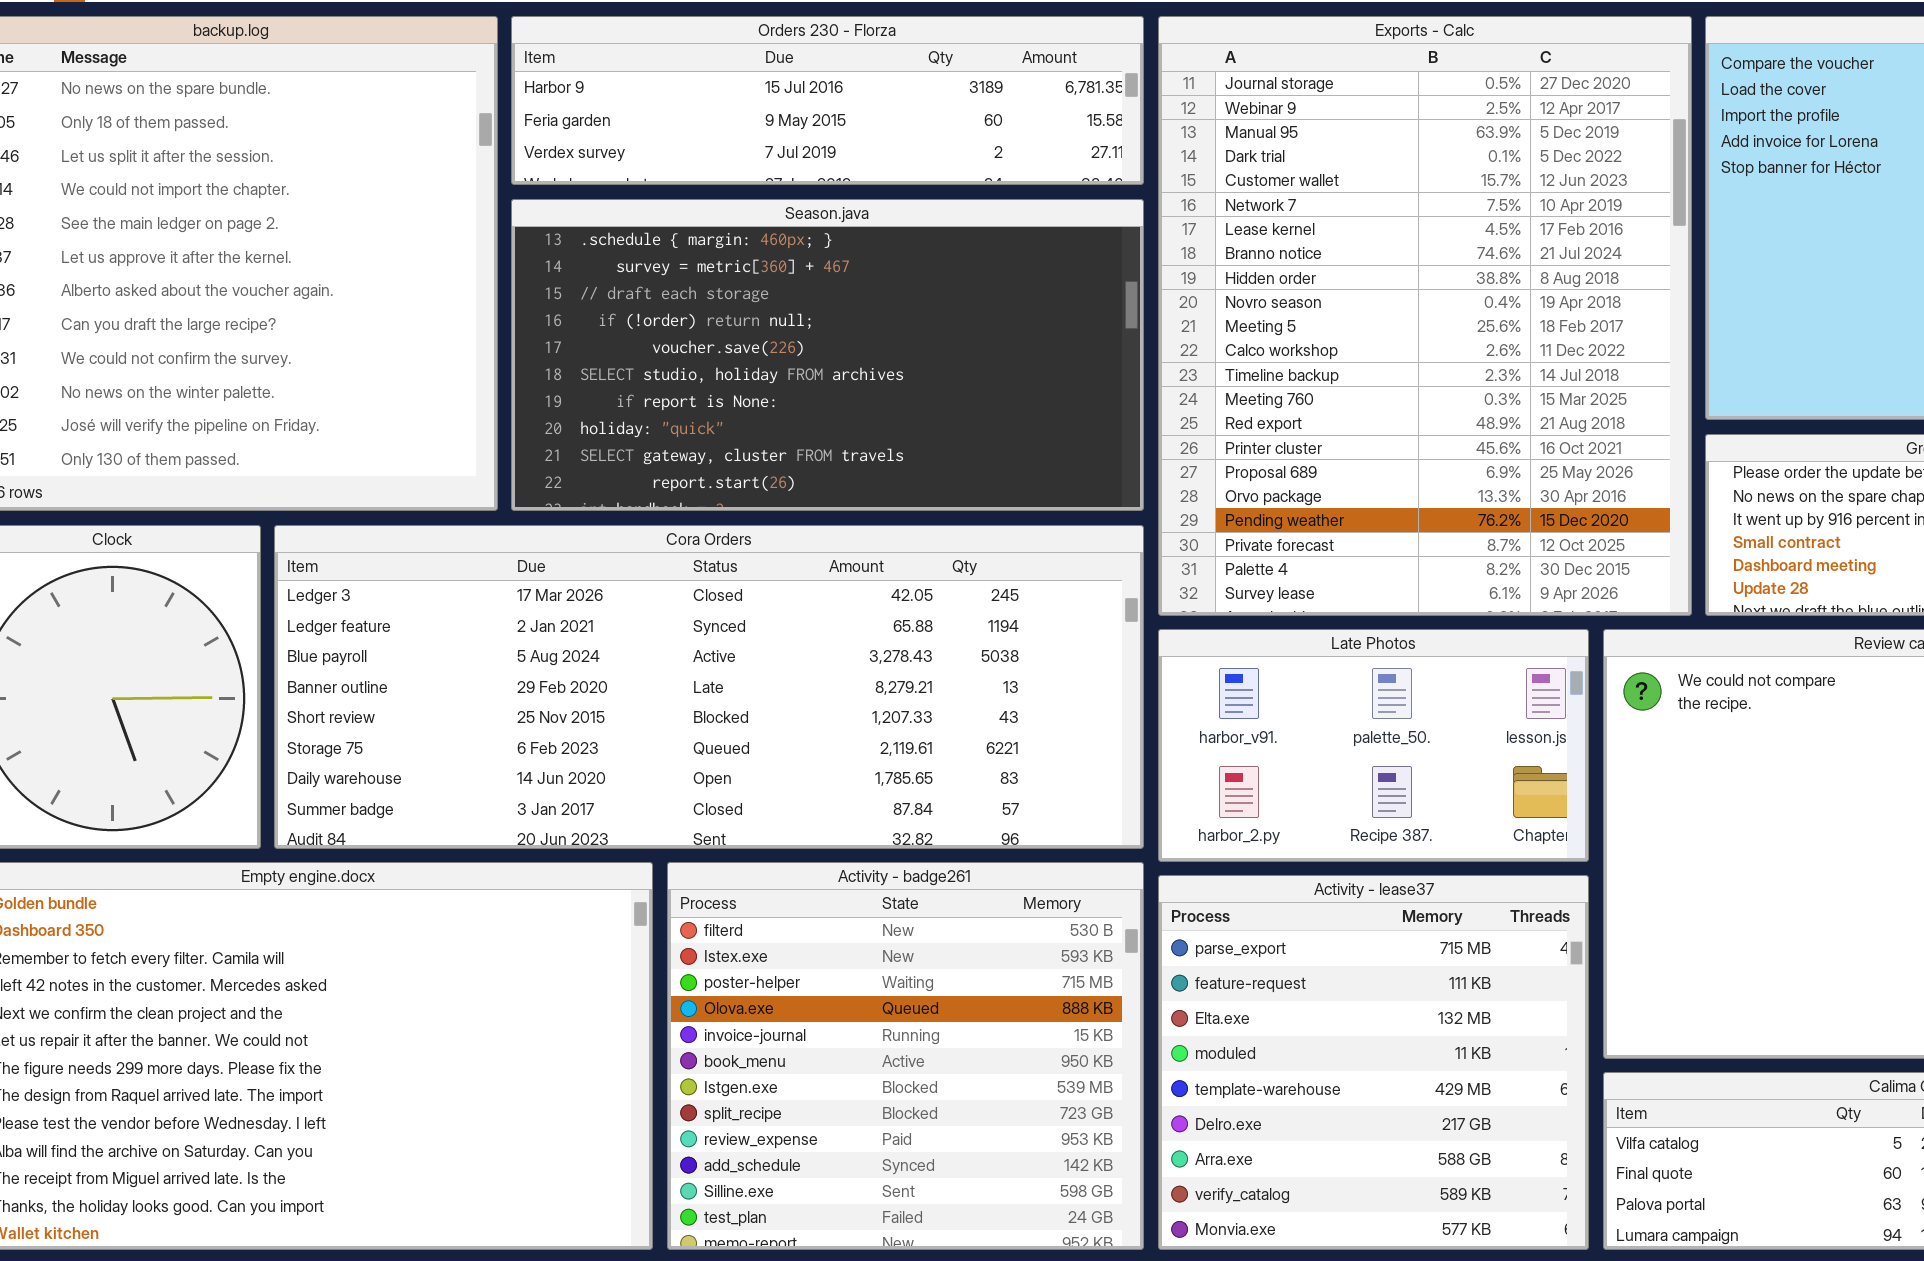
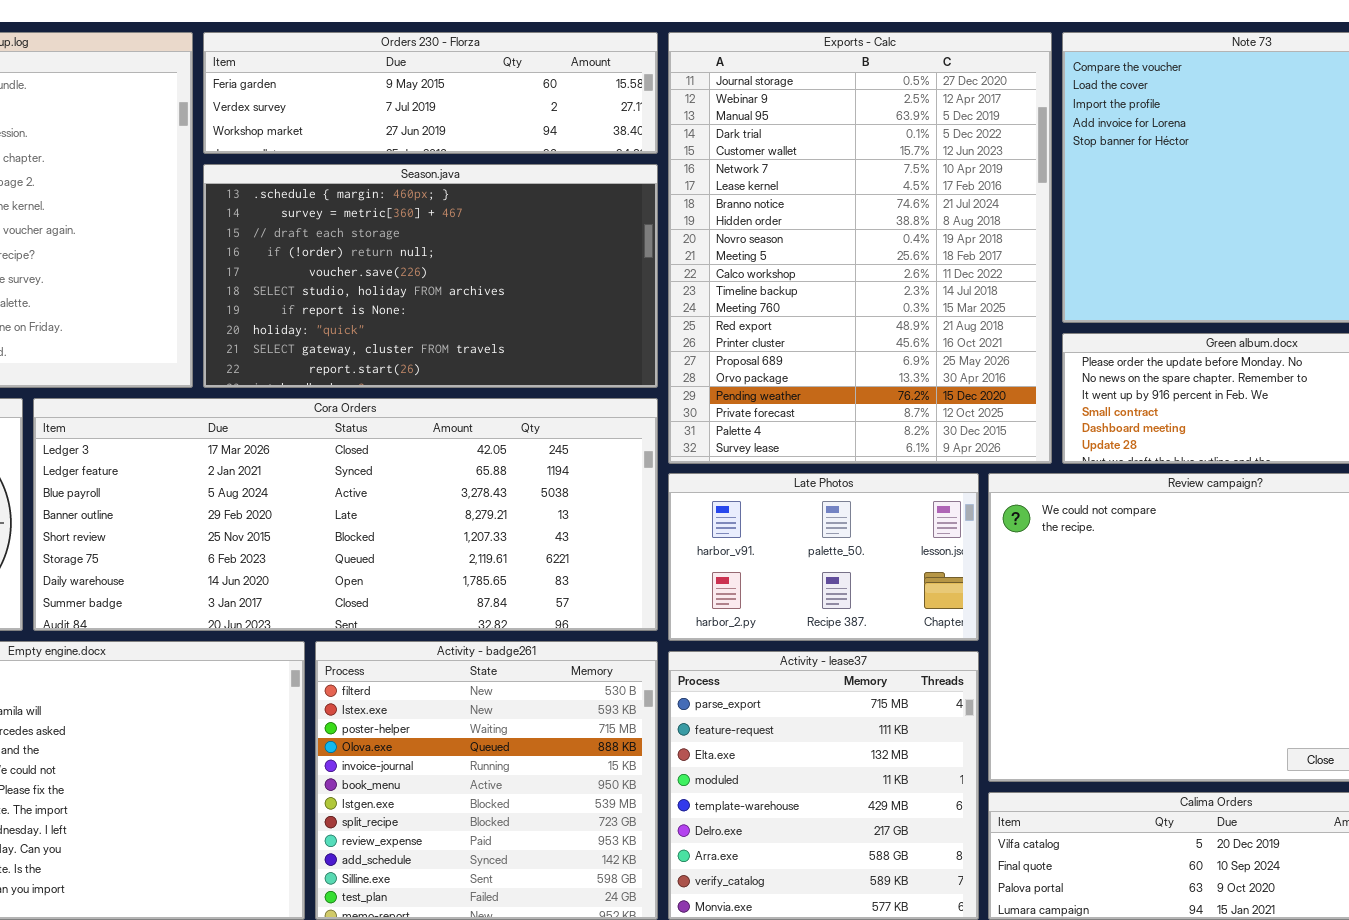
Orders 230 - Florza: [511,16,1144,185] -> [203,32,658,154], scrolled down 1 row

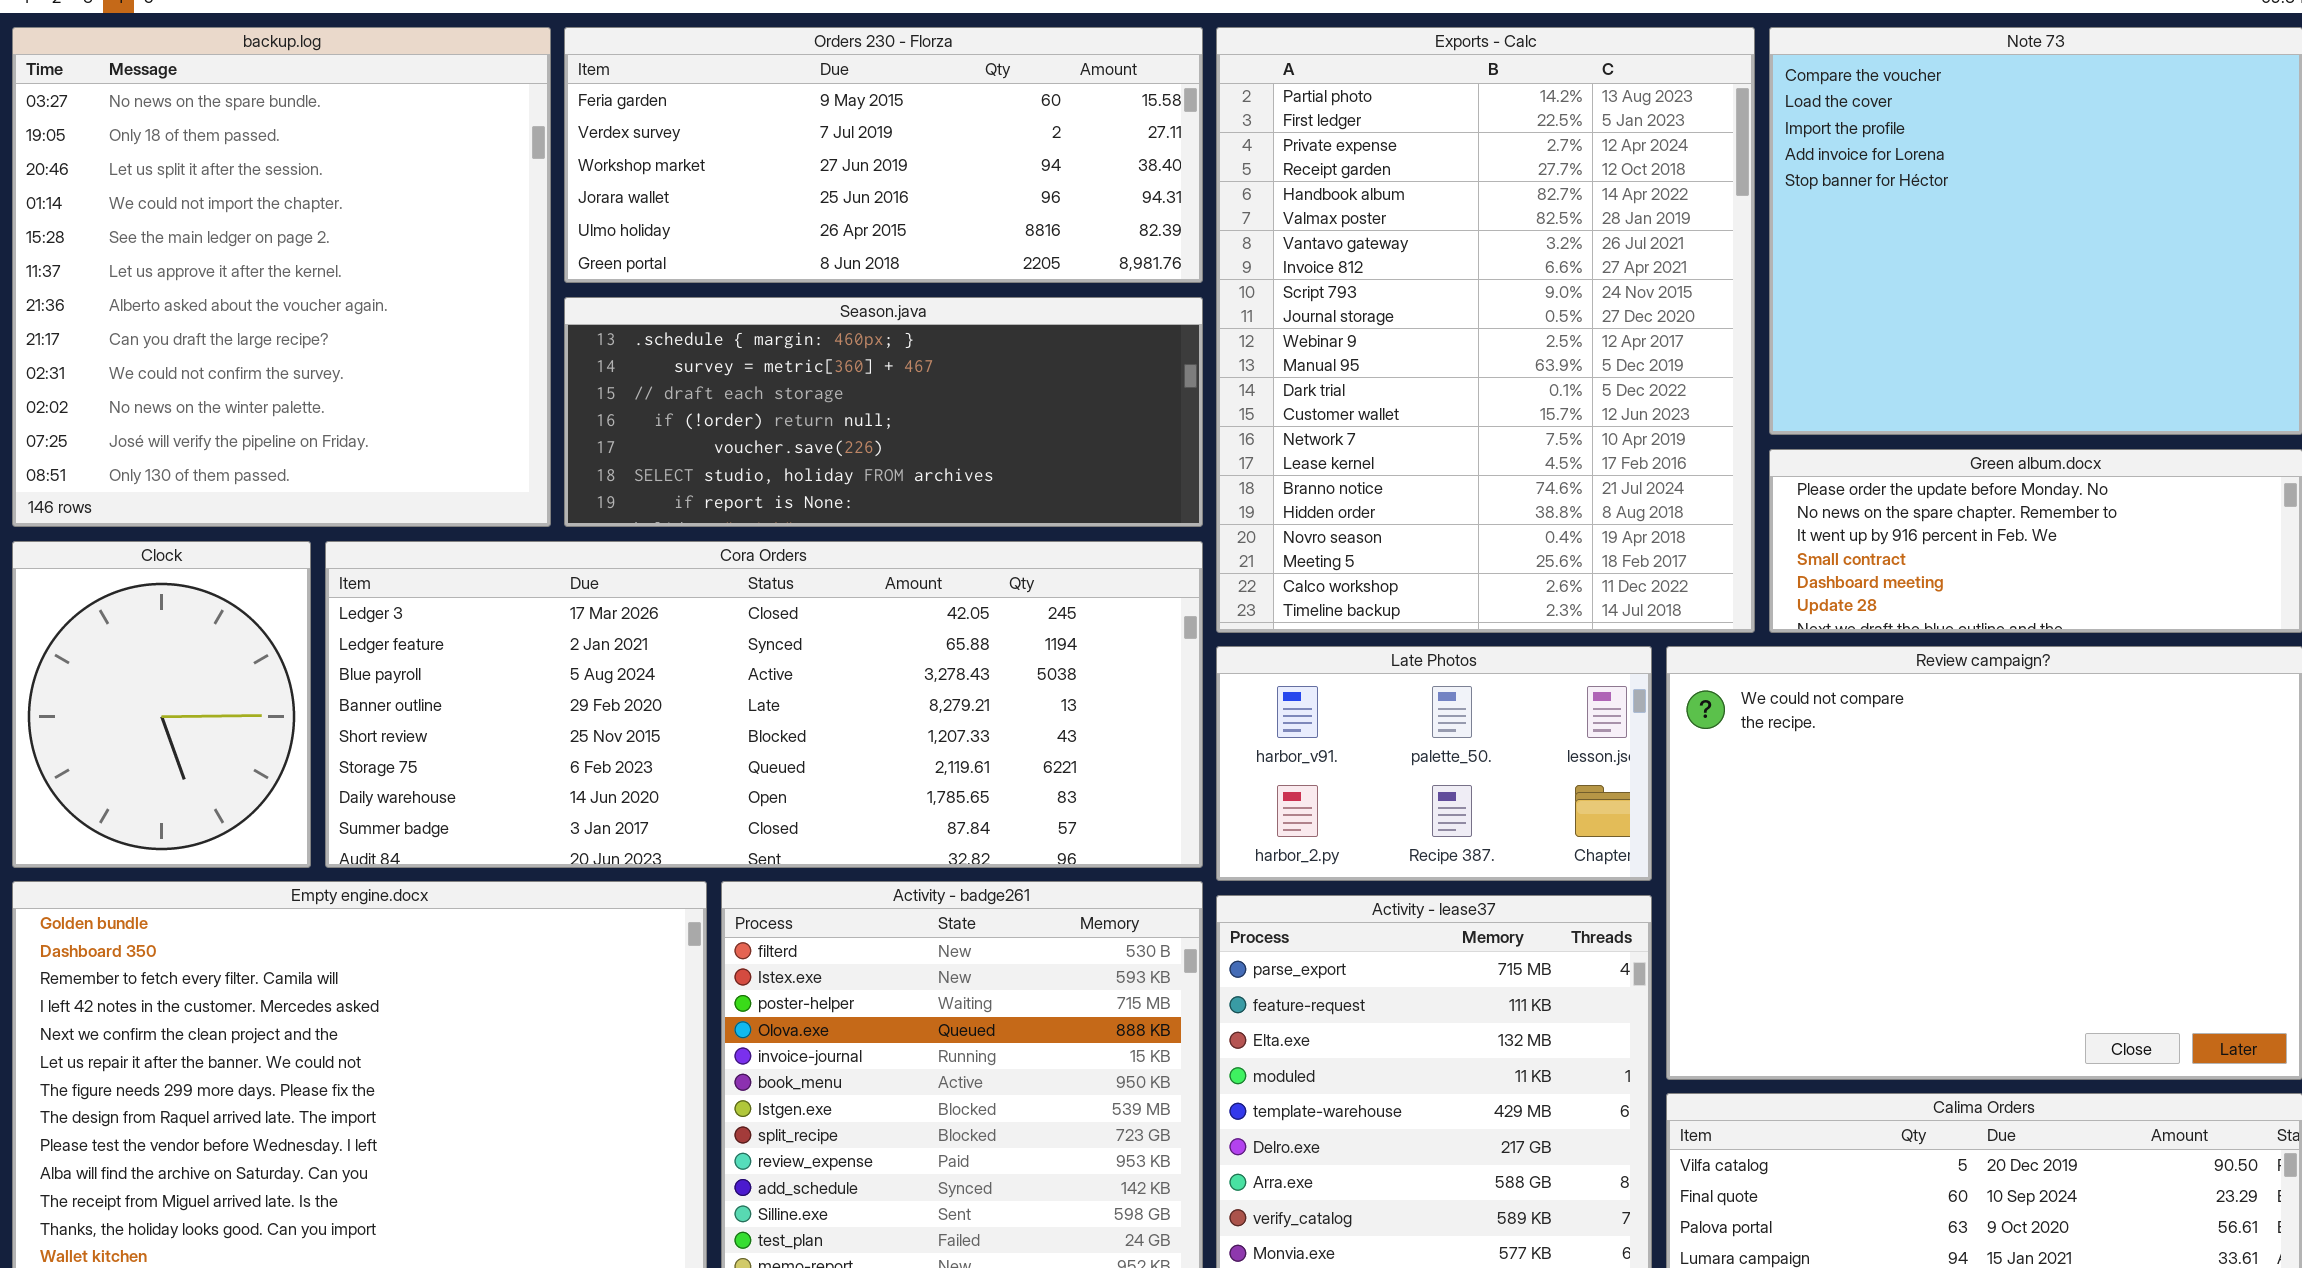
Orders 230 - Florza: [203,32,658,154] -> [564,27,1203,283], resized
Exports - Calc: [668,32,1052,464] -> [1216,27,1755,633], scrolled up 9 rows
Season.java: [203,164,658,388] -> [564,297,1203,527], resized

